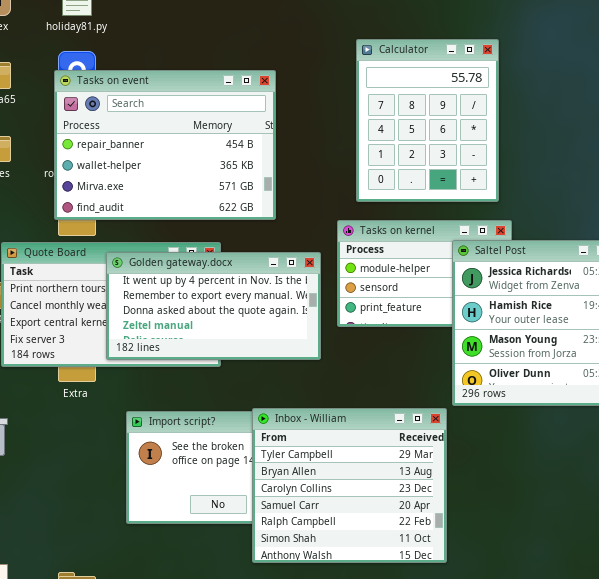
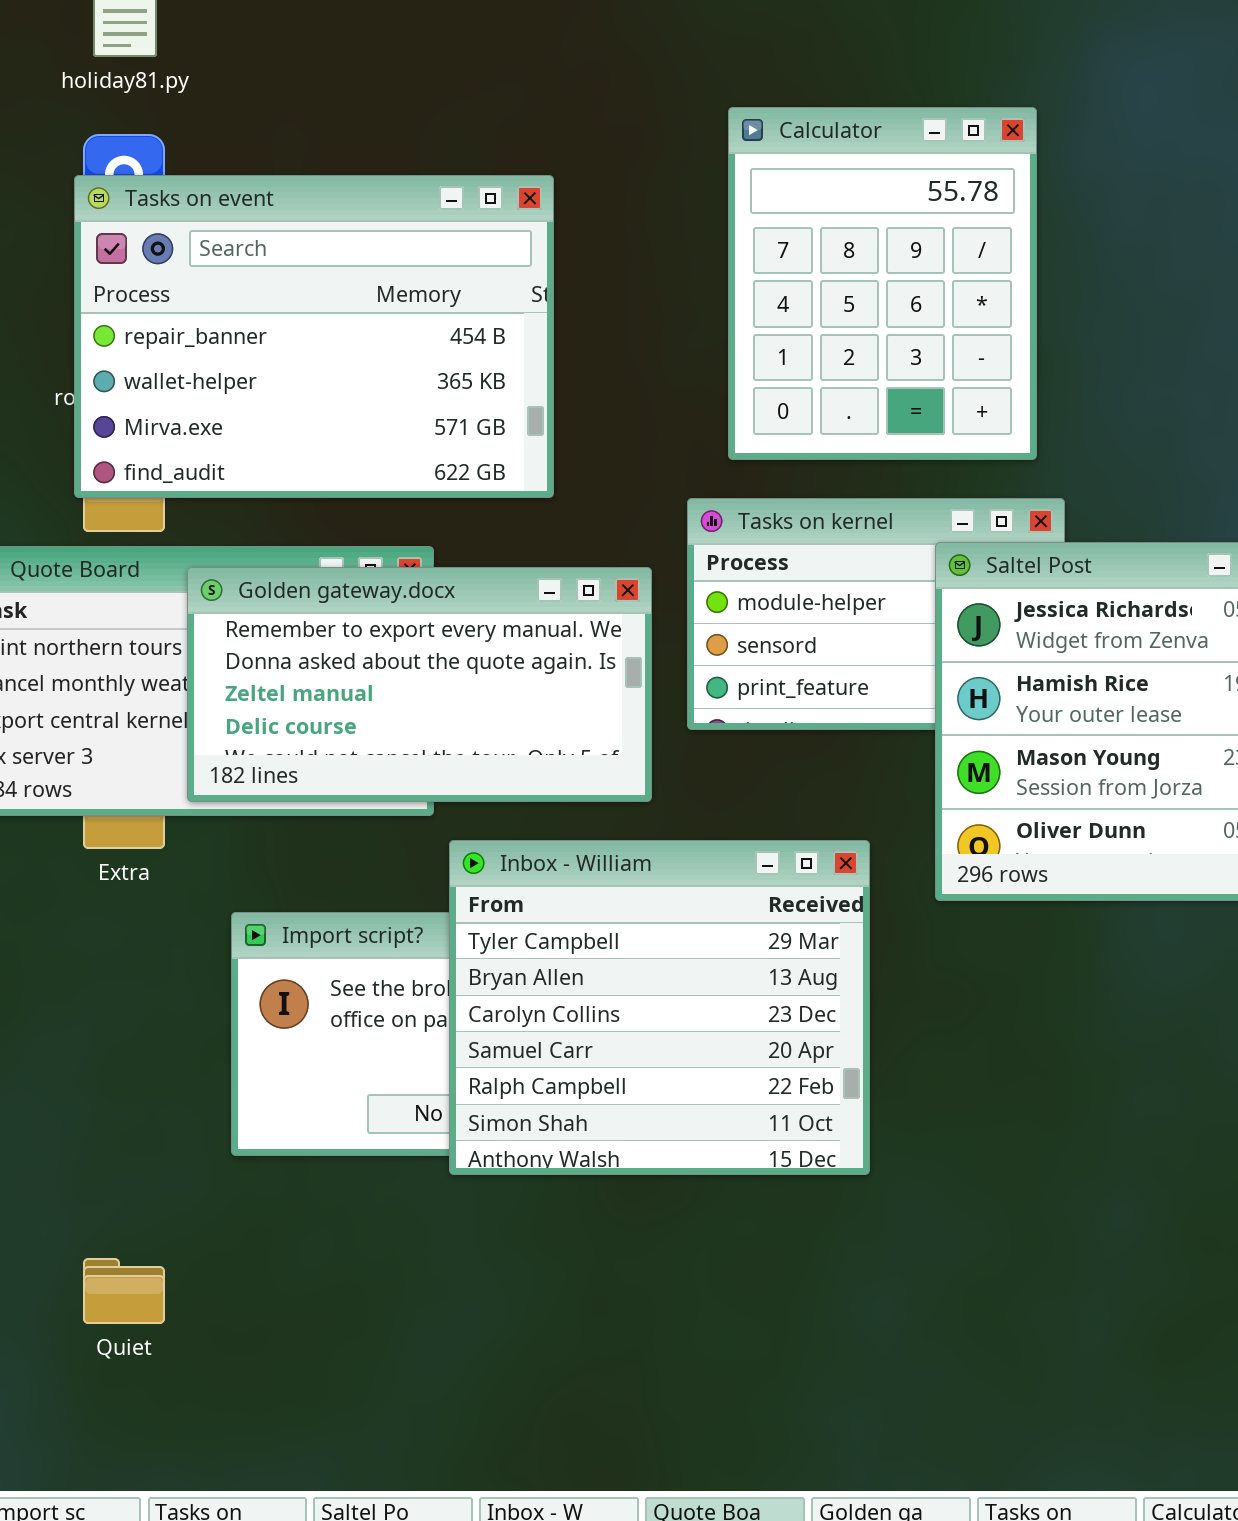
Golden gateway.docx: [106,252,321,360] -> [187,567,652,802], scrolled down 1 row
Inbox - William: [252,408,447,563] -> [449,840,870,1175], moved

